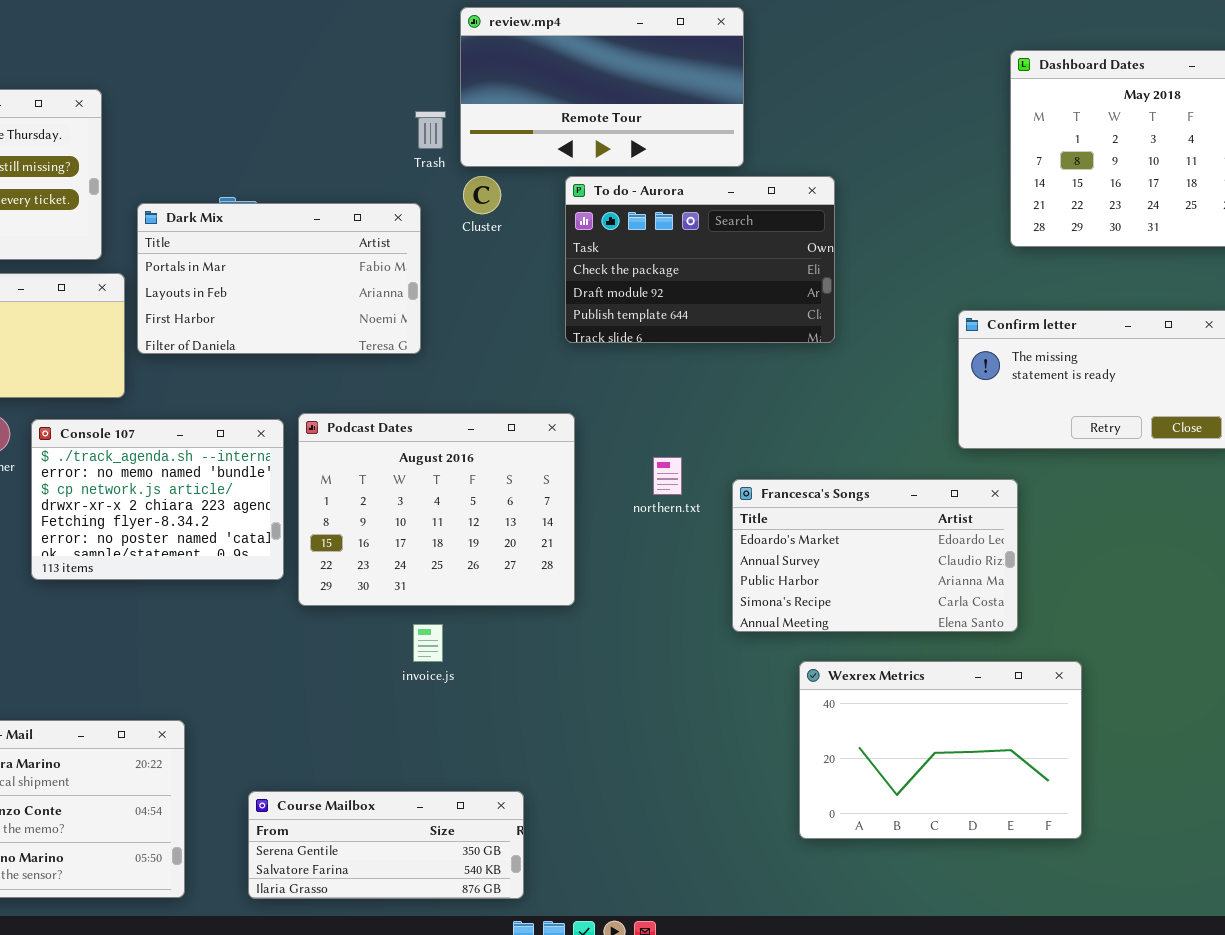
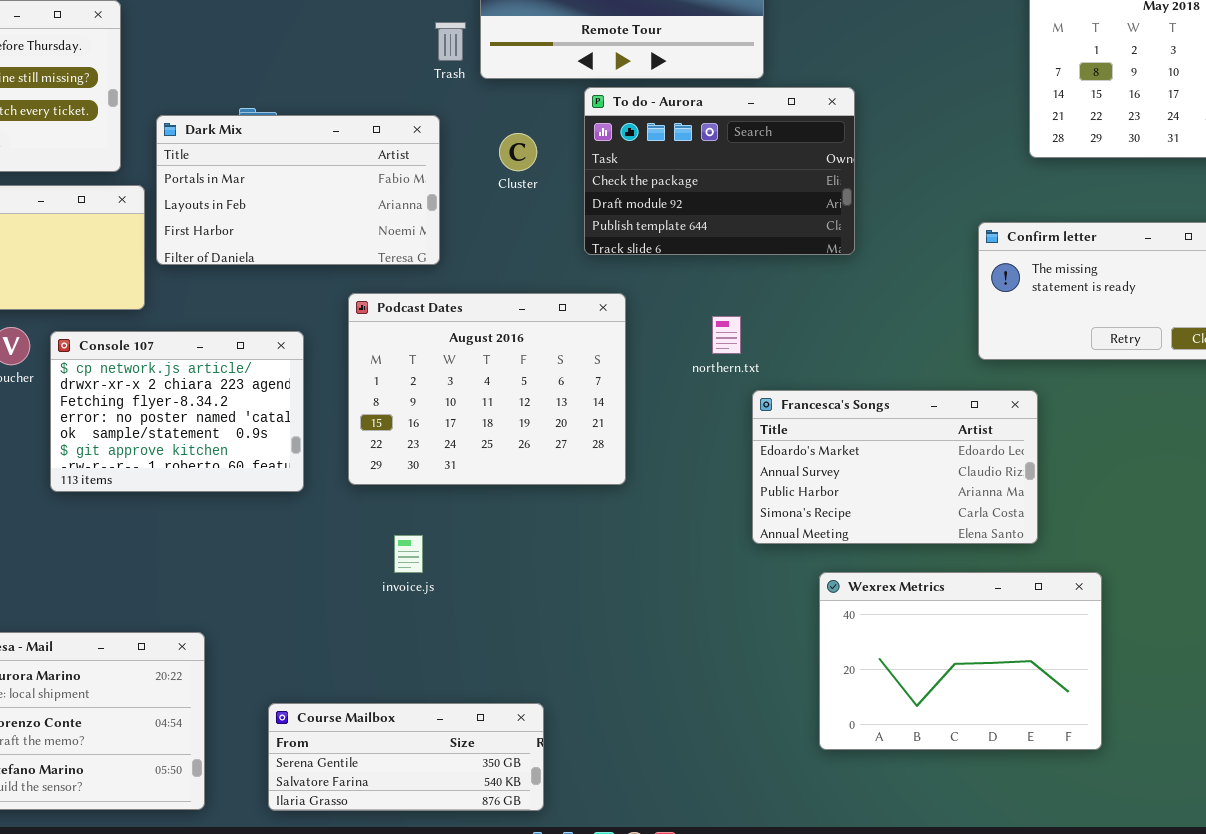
Cluster: [463,176,501,214] -> [499,133,537,171], moved
Podcast Dates: [298,413,575,606] -> [348,293,626,485], moved
Console 107: [31,419,284,580] -> [50,331,304,492], scrolled down 2 rows
northern.txt: [653,457,682,495] -> [712,316,741,354], moved
invoice.js: [413,624,443,662] -> [394,535,423,573], moved

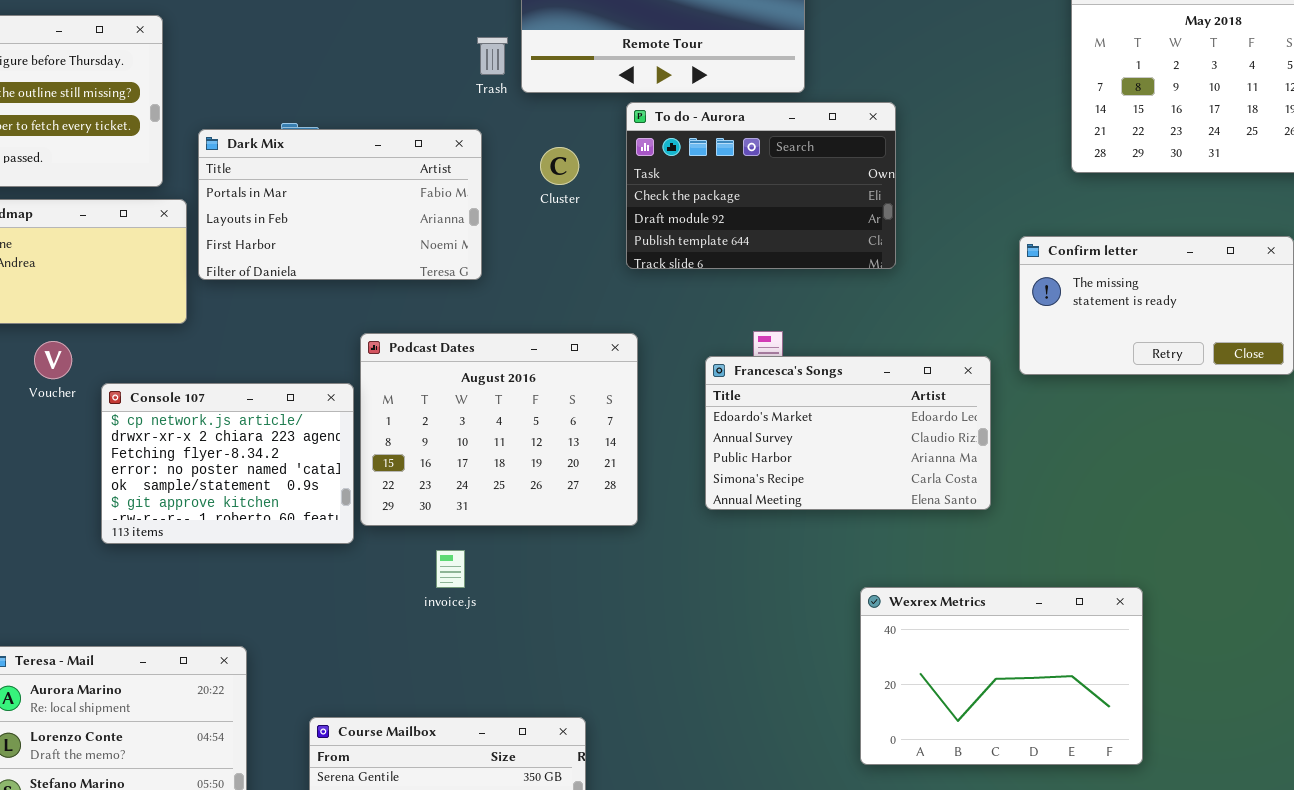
Podcast Dates: [348,293,626,485] -> [360,333,638,526], moved
Console 107: [50,331,304,492] -> [101,383,354,544], moved
Francesca's Songs: [752,390,1038,544] -> [705,356,991,510], moved

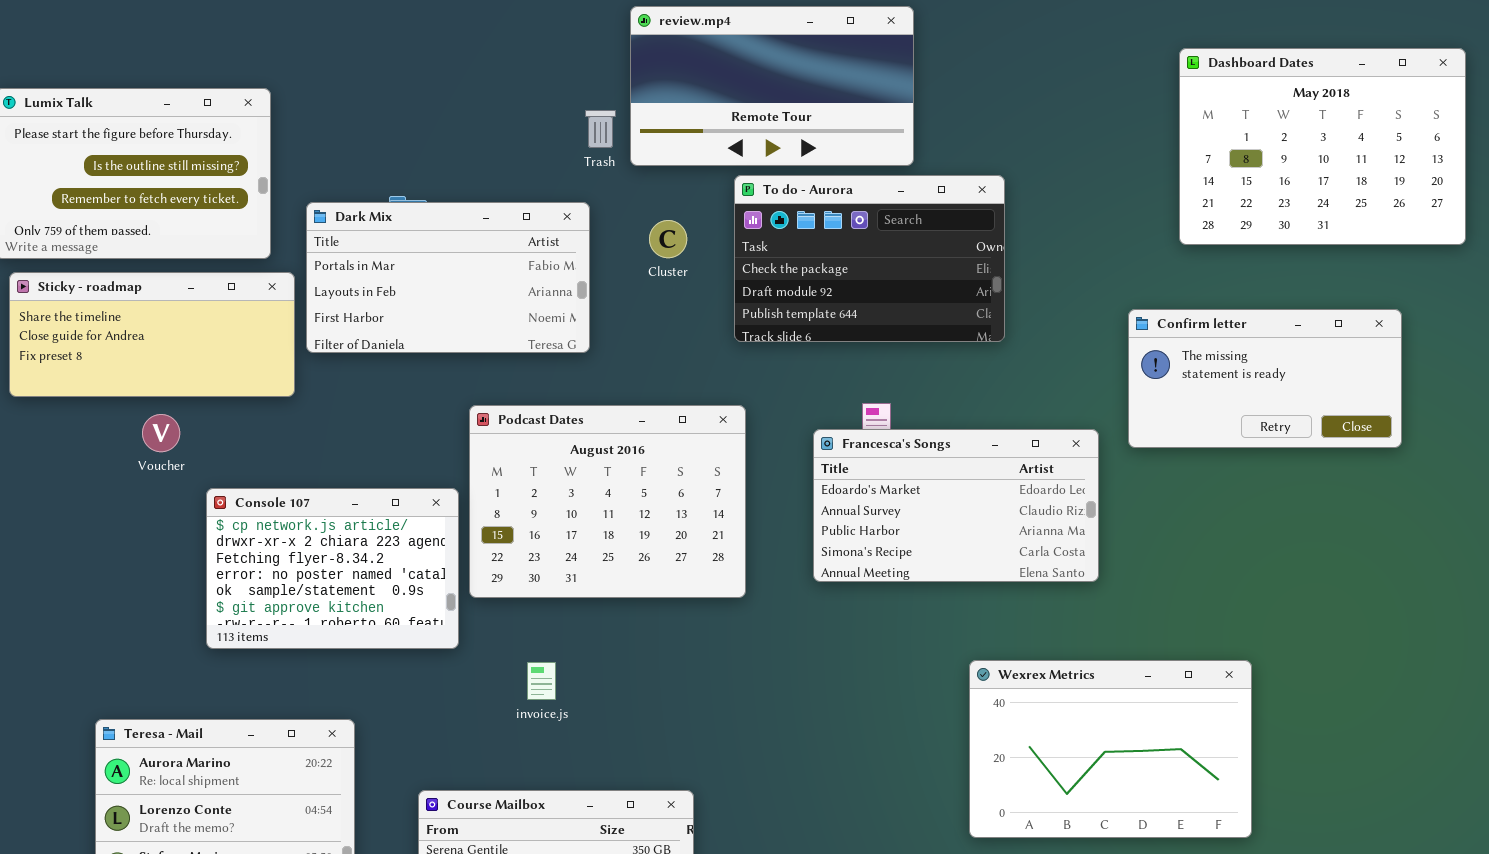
Console 107: [101,383,354,544] -> [206,488,459,649], moved
invoice.js: [436,550,465,588] -> [527,662,556,700], moved

